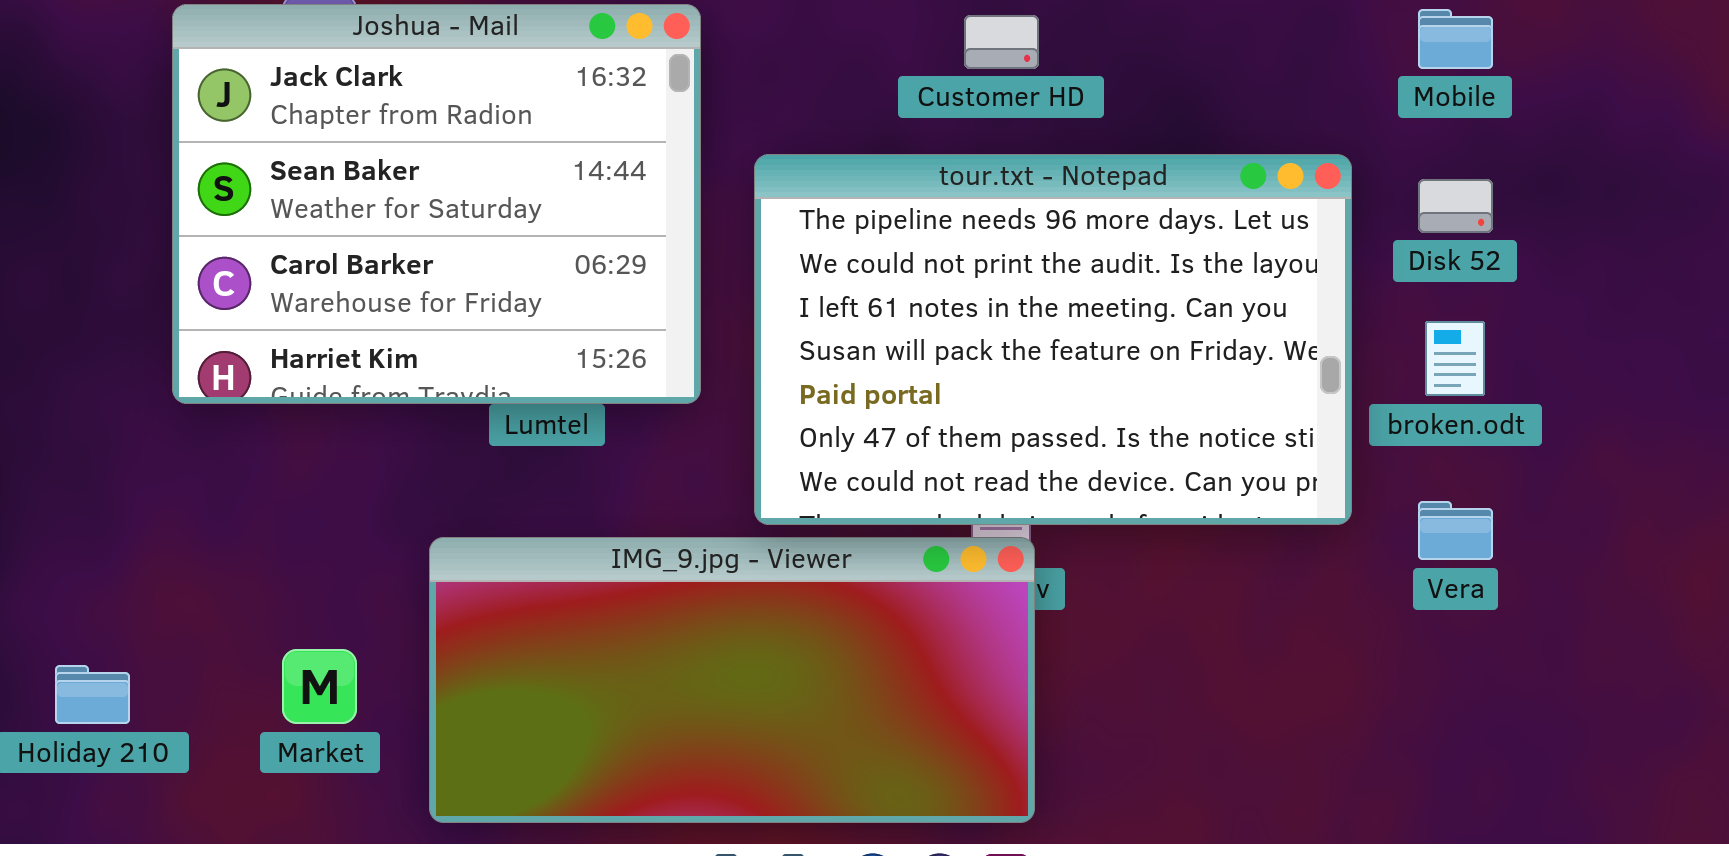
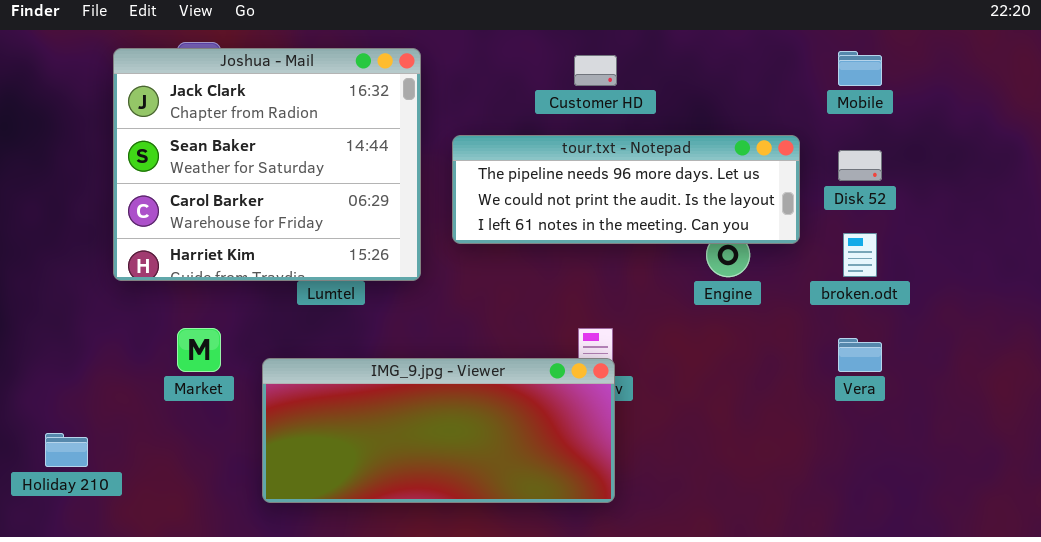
tour.txt - Notepad: [754,154,1352,525] -> [452,135,800,244], resized
IMG_9.jpg - Viewer: [429,537,1035,823] -> [262,358,615,503], resized
Market: [282,649,357,724] -> [177,328,221,372], moved

